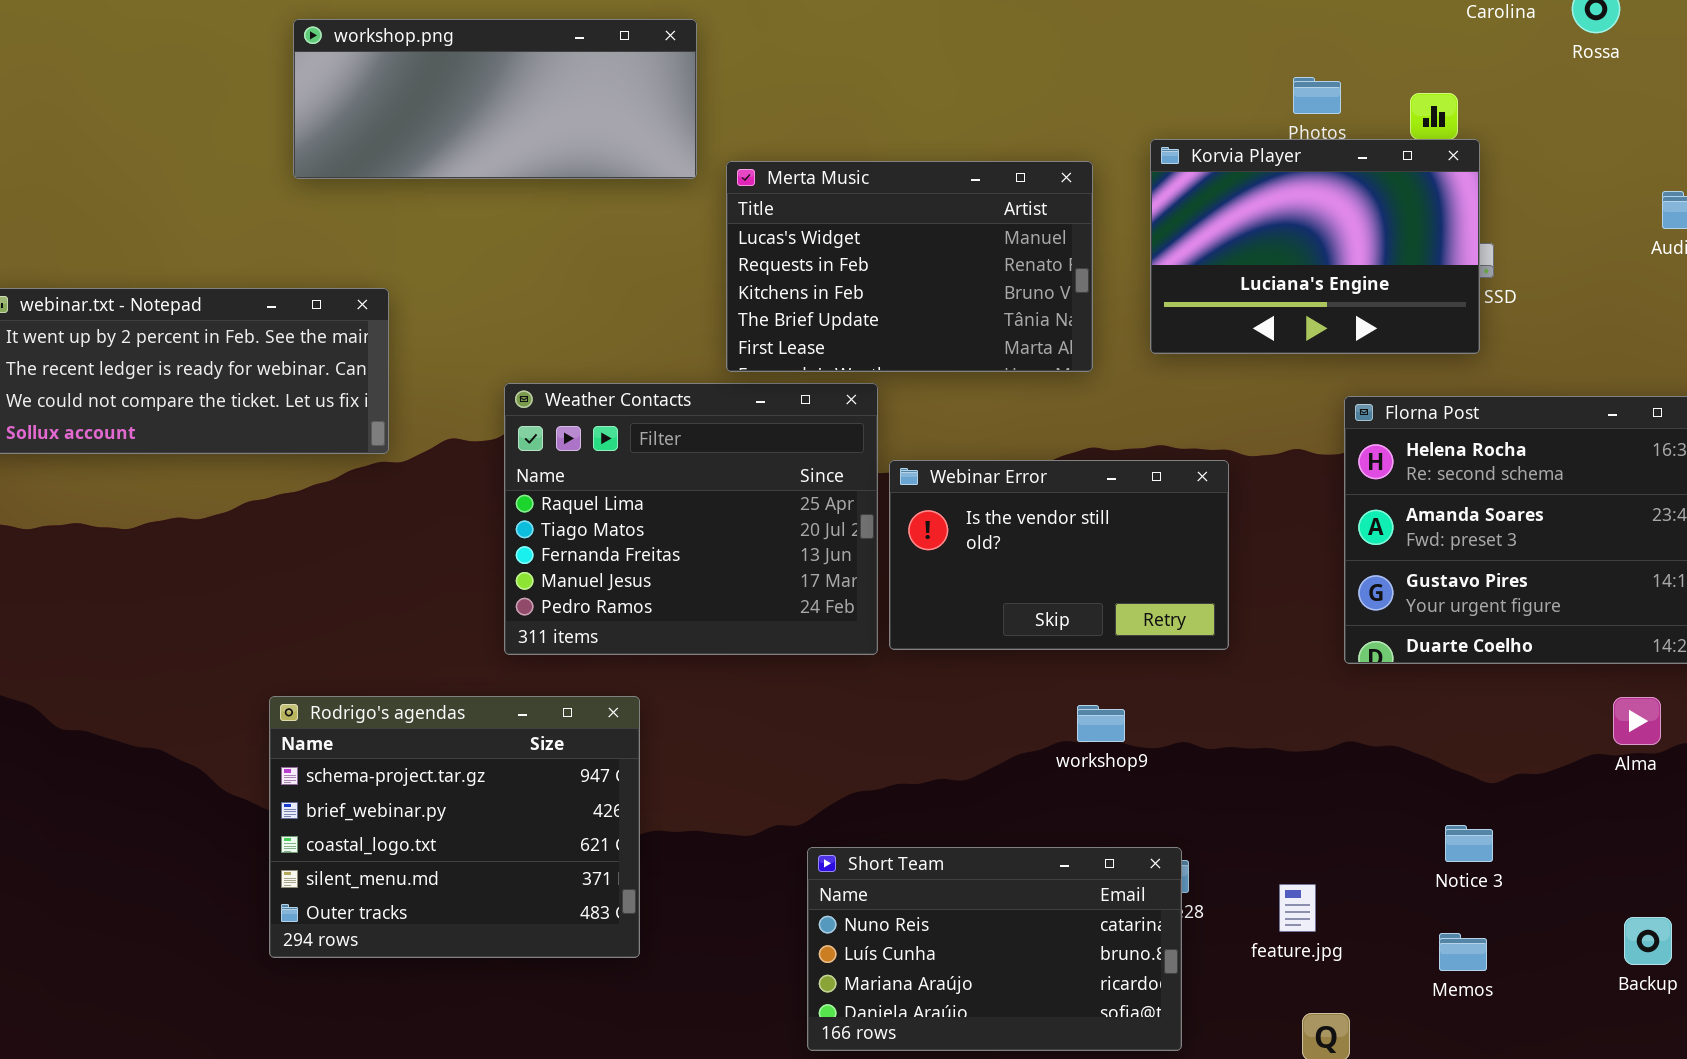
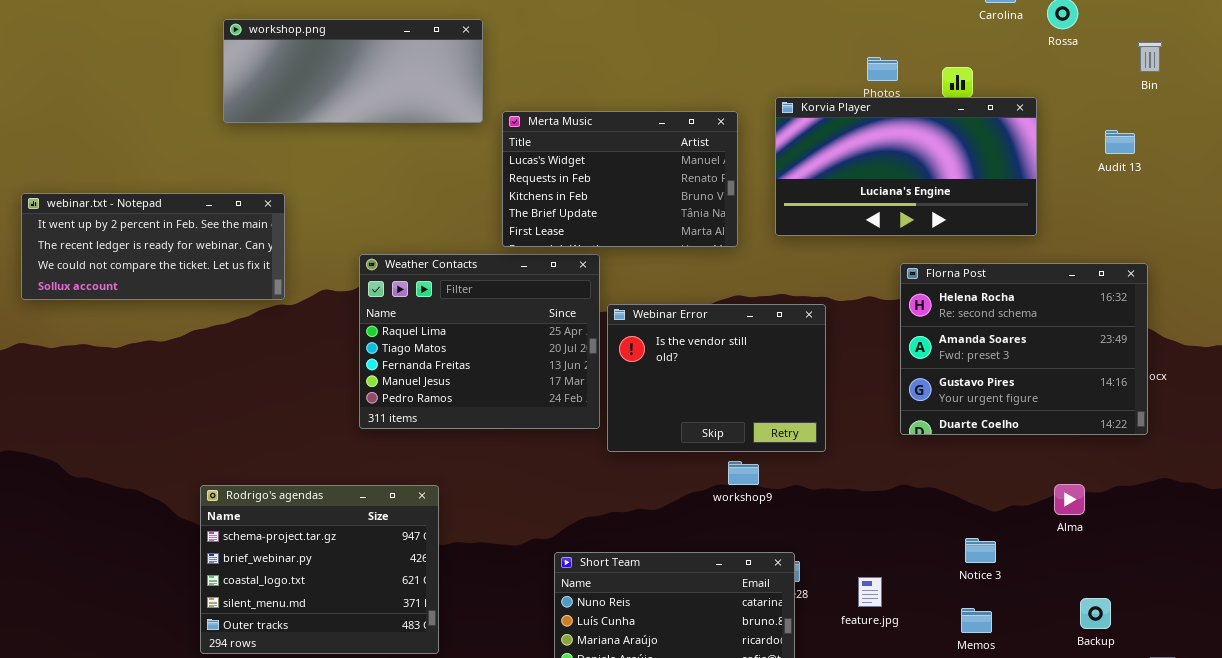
Korvia Player: [1150,139,1480,354] -> [775,97,1037,236], resized
Webinar Error: [889,460,1229,650] -> [607,304,826,452], resized
Rodrigo's agendas: [269,696,640,958] -> [200,485,439,654], moved
Alma: [1613,697,1661,745] -> [1054,484,1085,515], moved

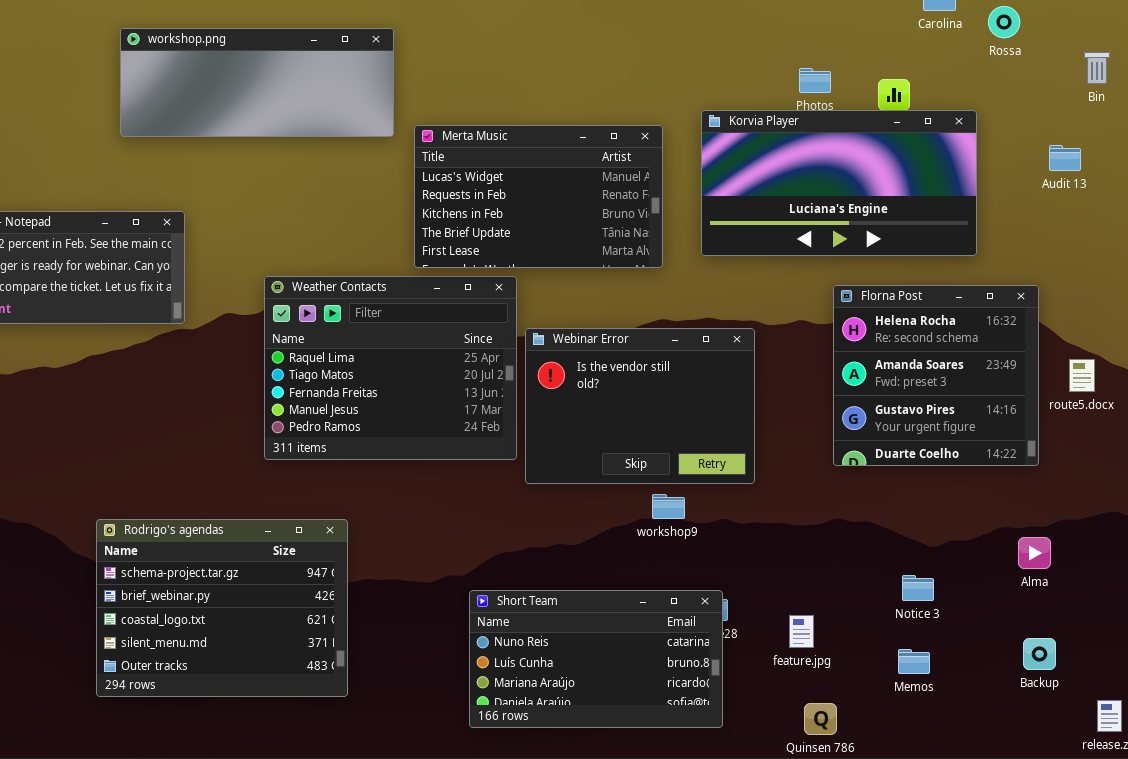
Florna Post: [900,263,1148,435] -> [833,285,1039,466], resized
Alma: [1054,484,1085,515] -> [1018,537,1051,569], moved

